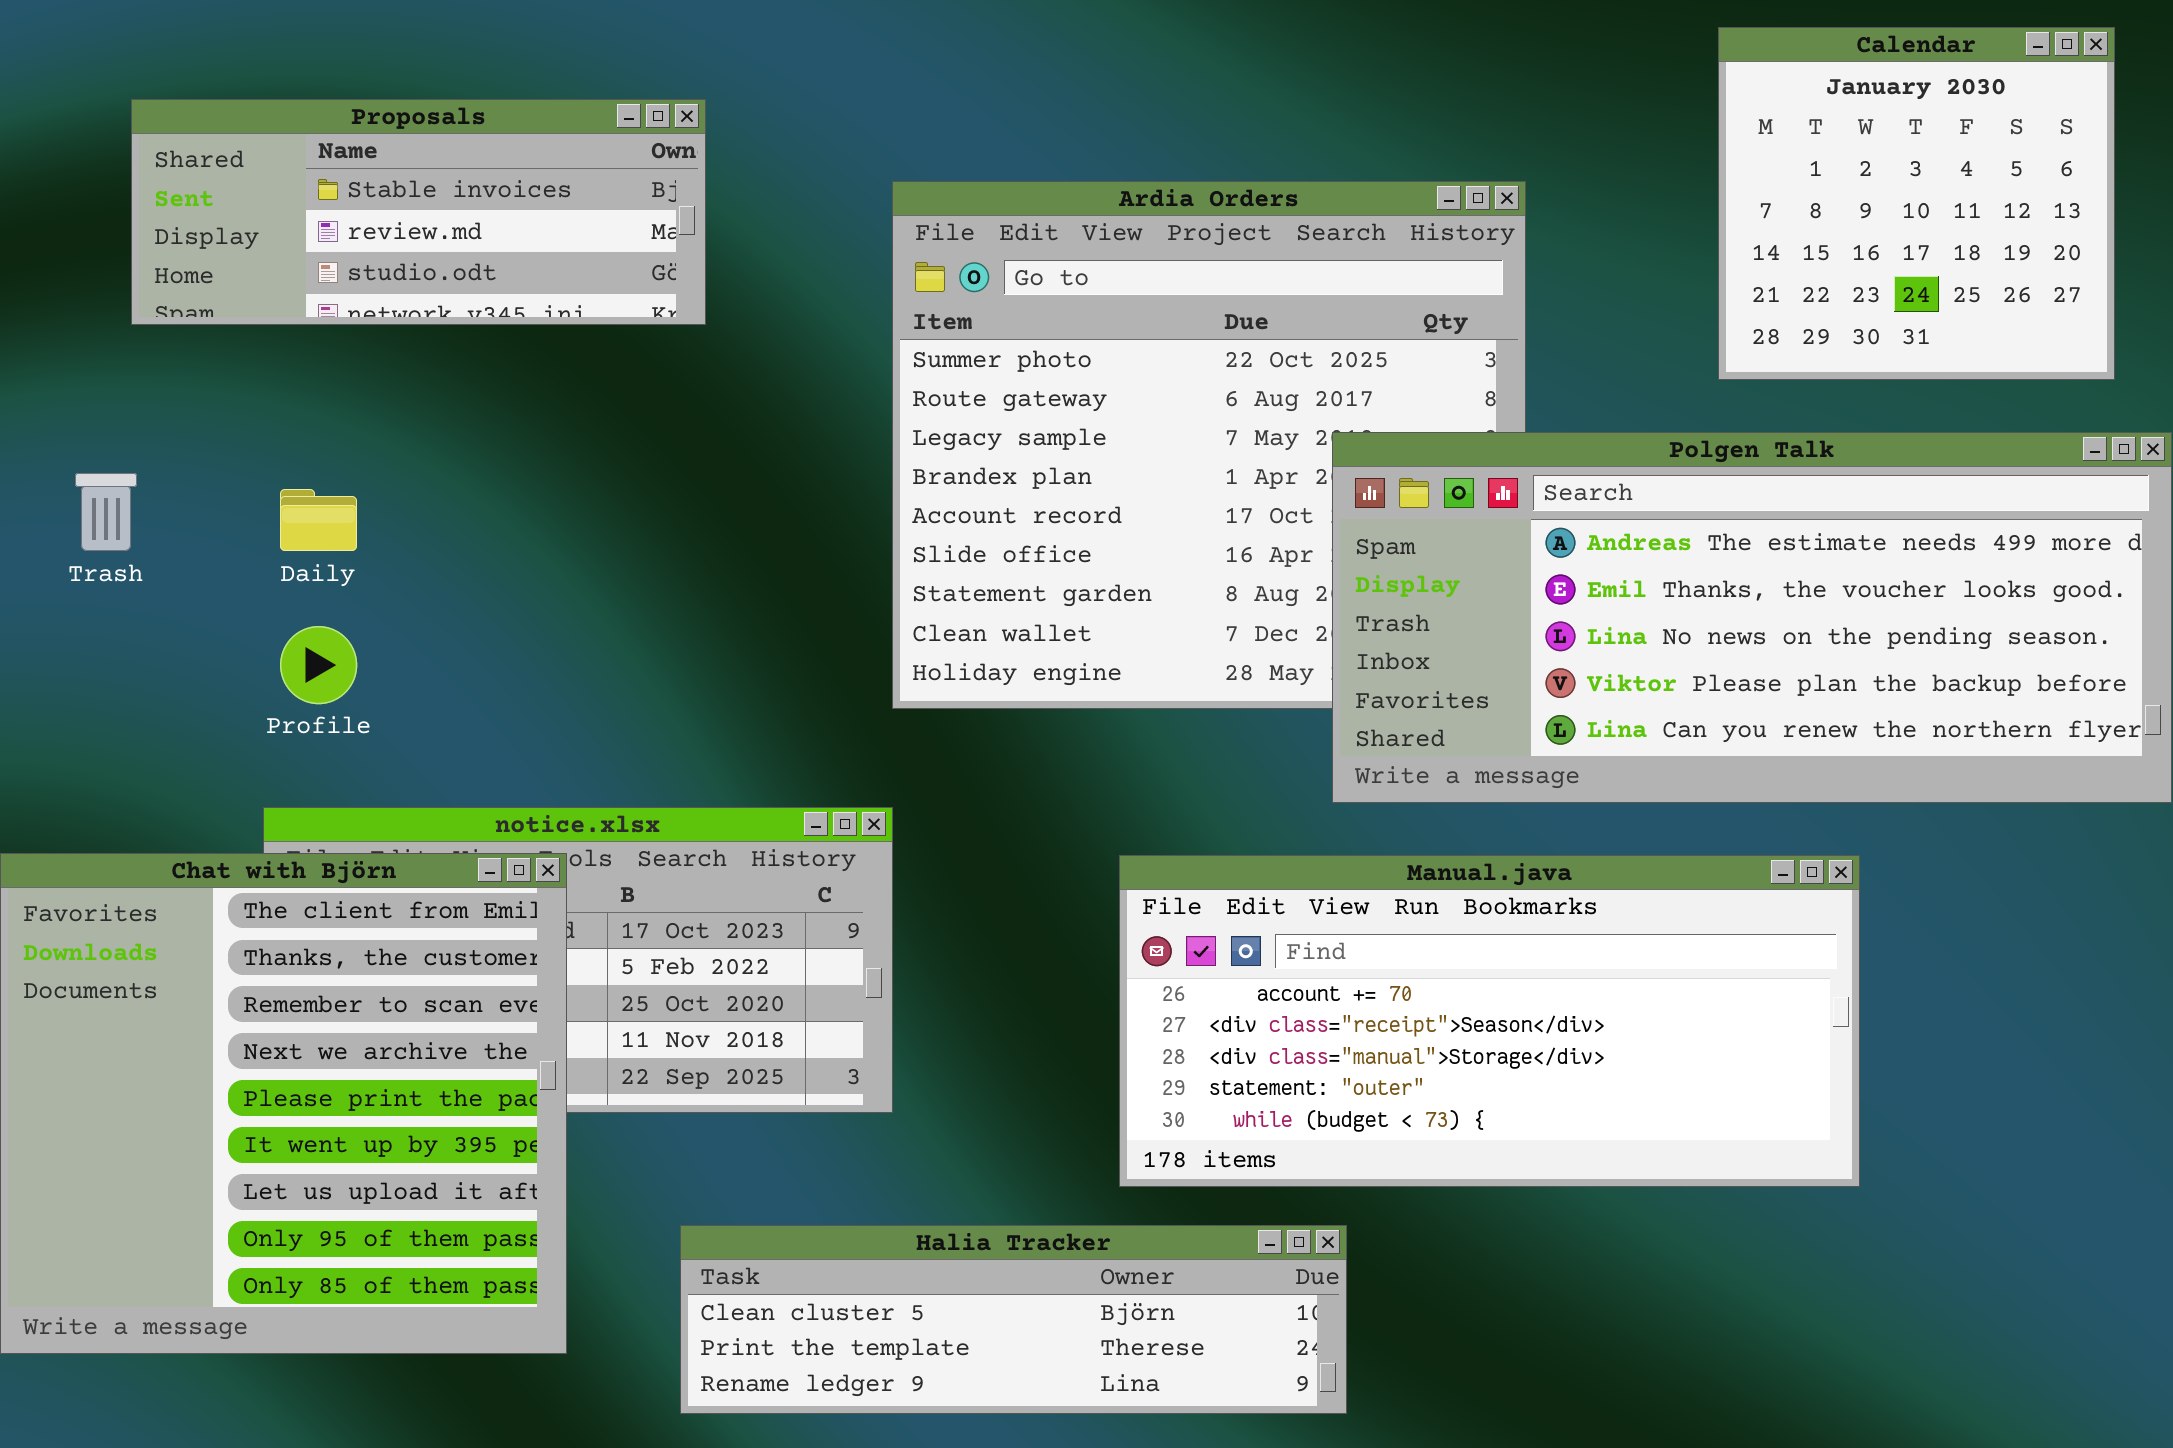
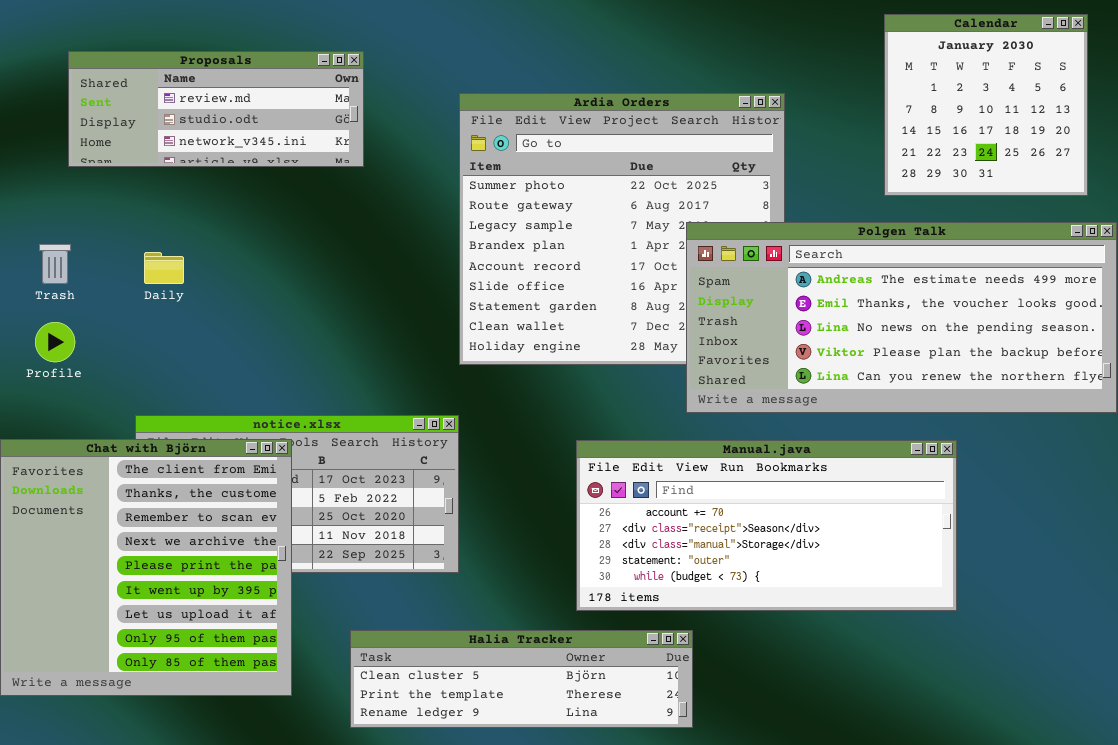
Proposals: [131,99,706,325] -> [68,51,364,167], scrolled down 1 row
Profile: [280,626,357,704] -> [35,322,75,362], moved

